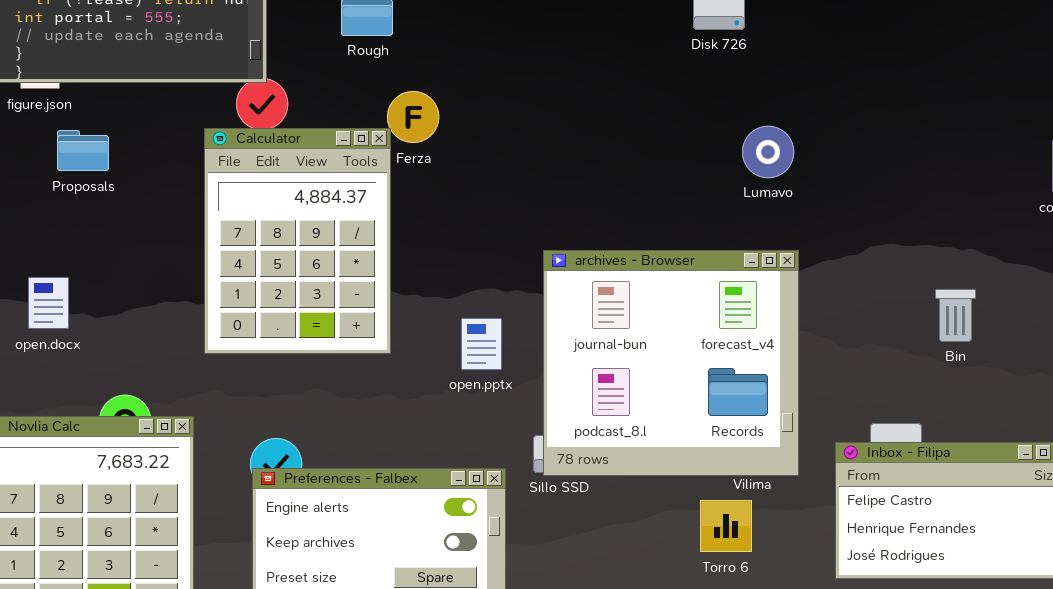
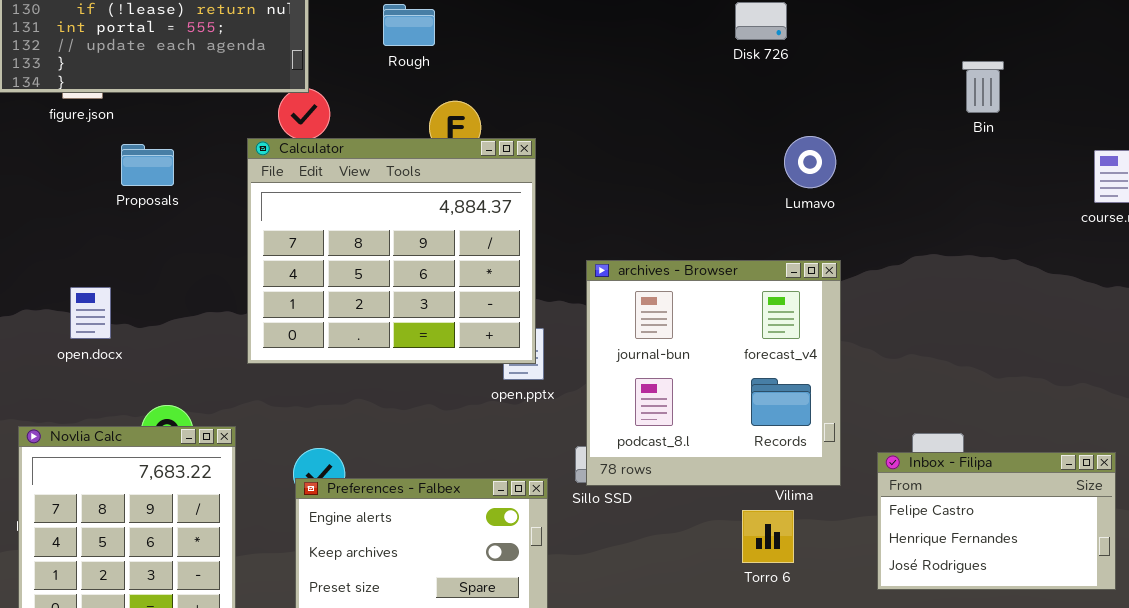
Calculator: [204,128,391,354] -> [247,138,536,364], resized
Proposals: [57,130,109,171] -> [121,144,174,186], moved
Bin: [935,289,976,342] -> [962,61,1004,113], moved

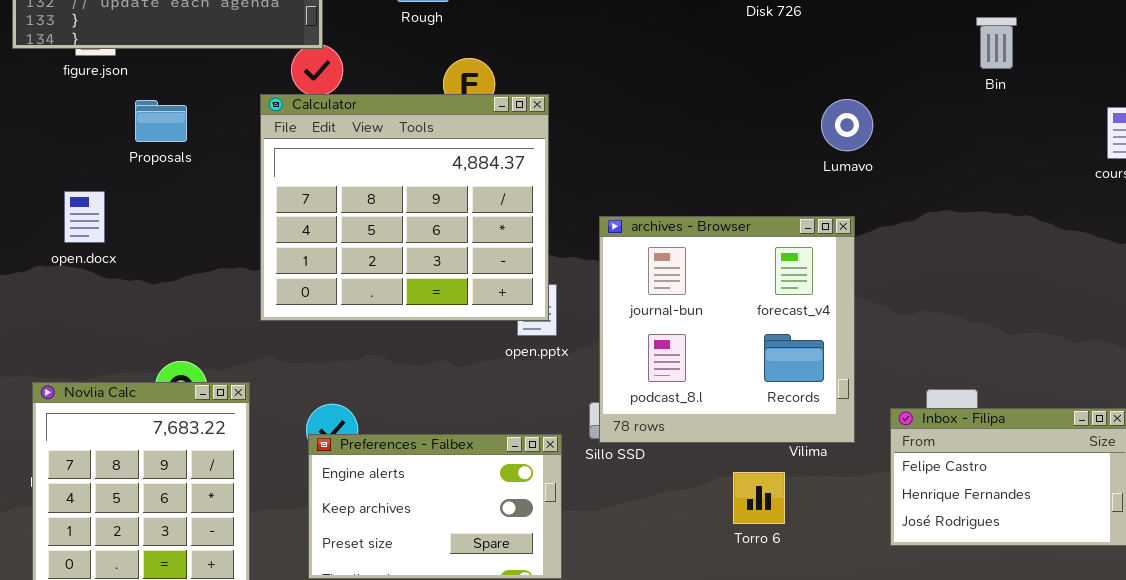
Lumavo: [784,136,836,188] -> [821,99,873,151], moved
open.docx: [70,287,111,339] -> [64,191,105,243], moved
Torro 6: [742,510,794,563] -> [733,472,785,524], moved

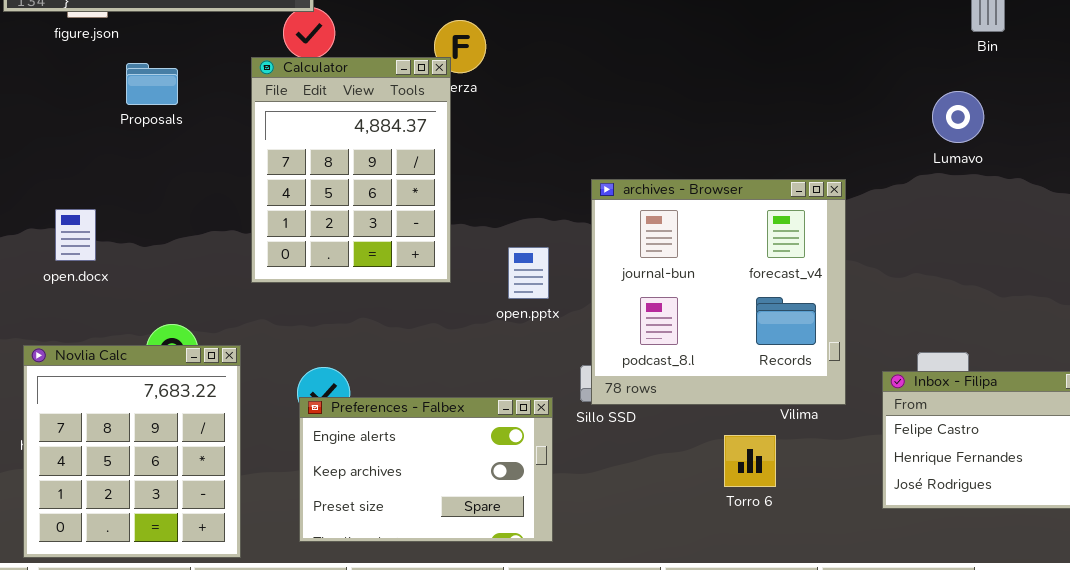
Calculator: [260,94,549,321] -> [251,57,451,283], resized
Lumavo: [821,99,873,151] -> [932,91,984,143], moved
open.docx: [64,191,105,243] -> [55,209,96,261], moved

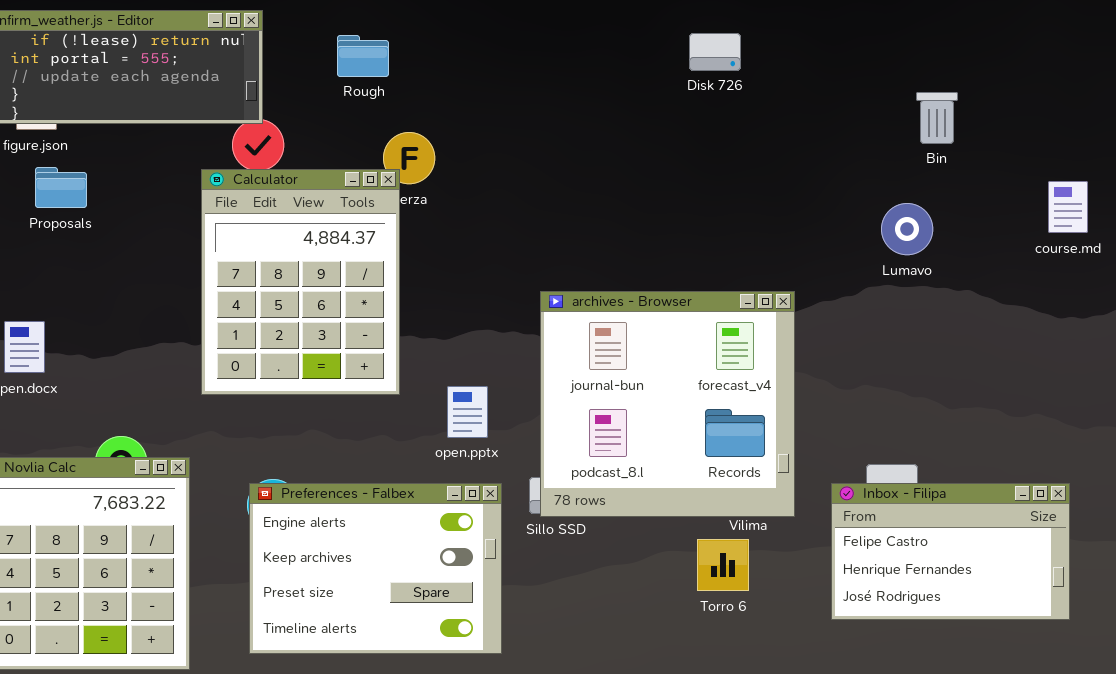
Proposals: [126,63,178,105] -> [35,167,87,208], moved
open.pptx: [508,247,549,299] -> [447,386,488,438], moved
Preferences - Falbex: [299,397,553,542] -> [249,483,502,654], resized
Torro 6: [724,435,776,487] -> [697,539,749,591], moved

